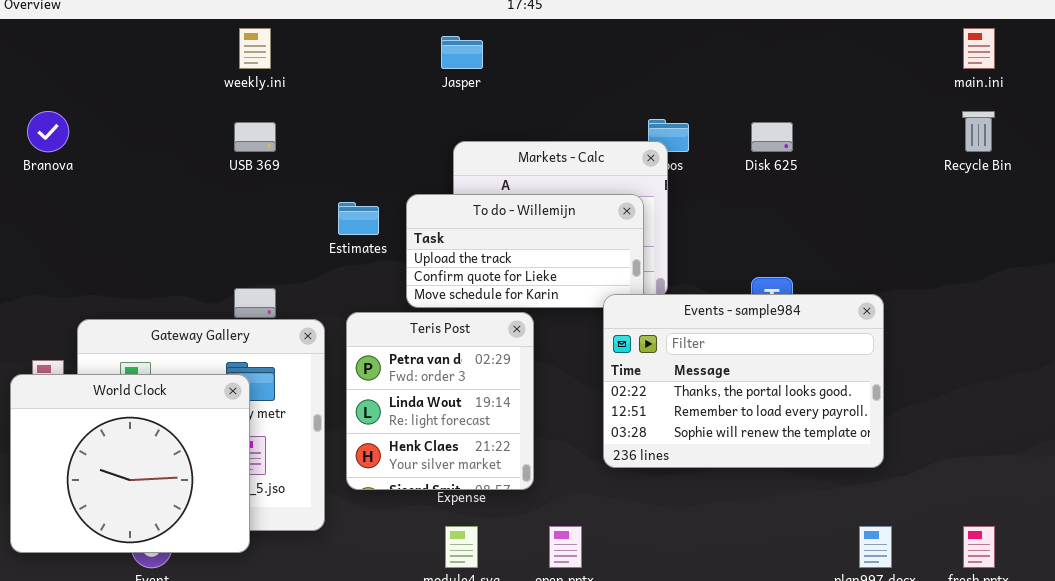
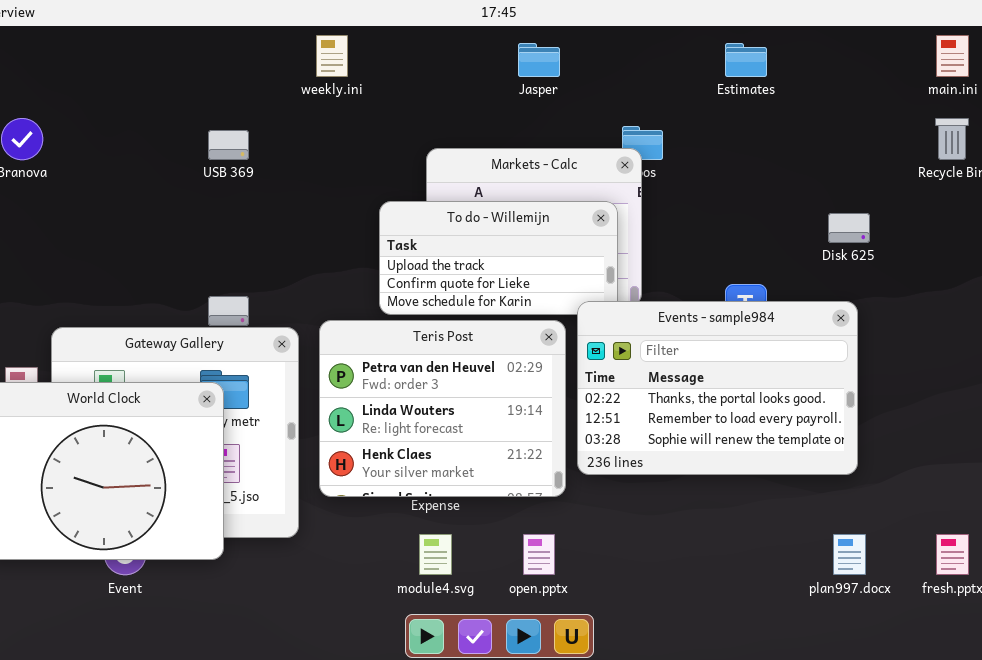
weekly.ini: [239,28,271,69] -> [316,35,348,77], moved
Jasper: [441,36,483,69] -> [518,43,560,77], moved
Disk 625: [751,122,793,152] -> [828,213,870,243], moved
Estimates: [338,202,379,235] -> [725,43,767,77], moved
Teris Post: [346,312,534,490] -> [319,320,566,497], resized

